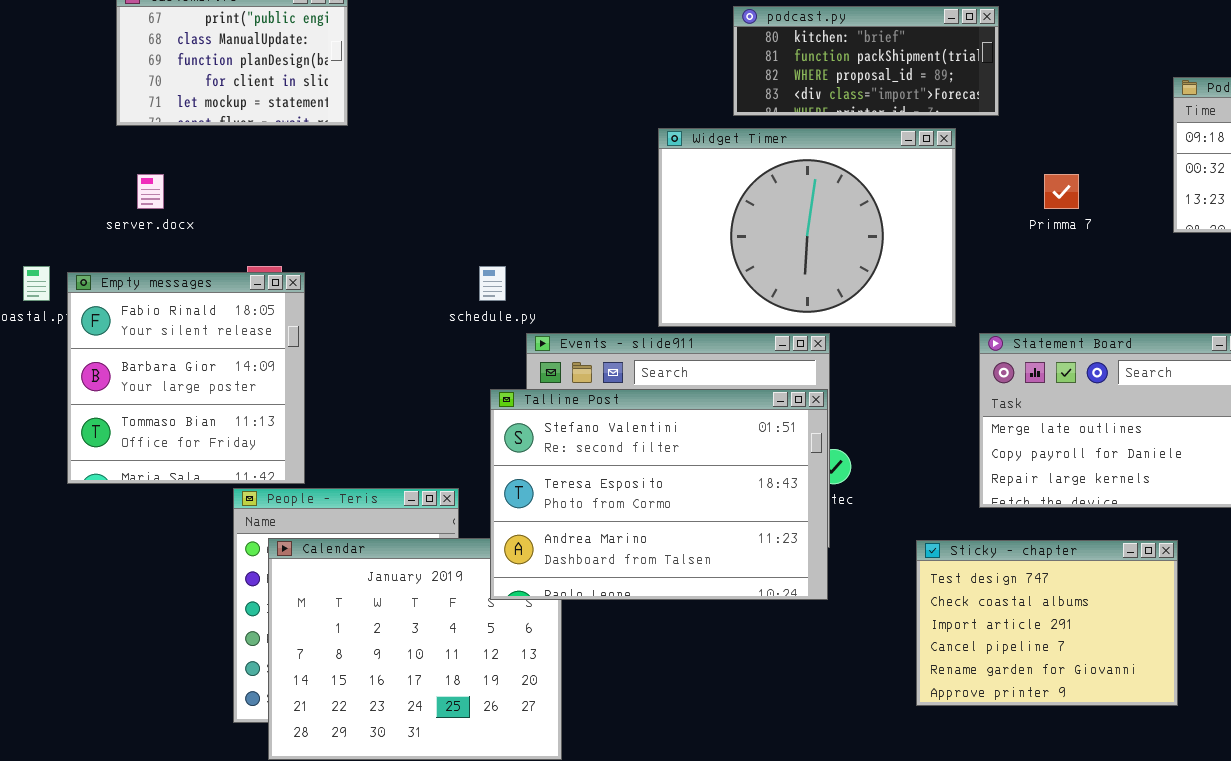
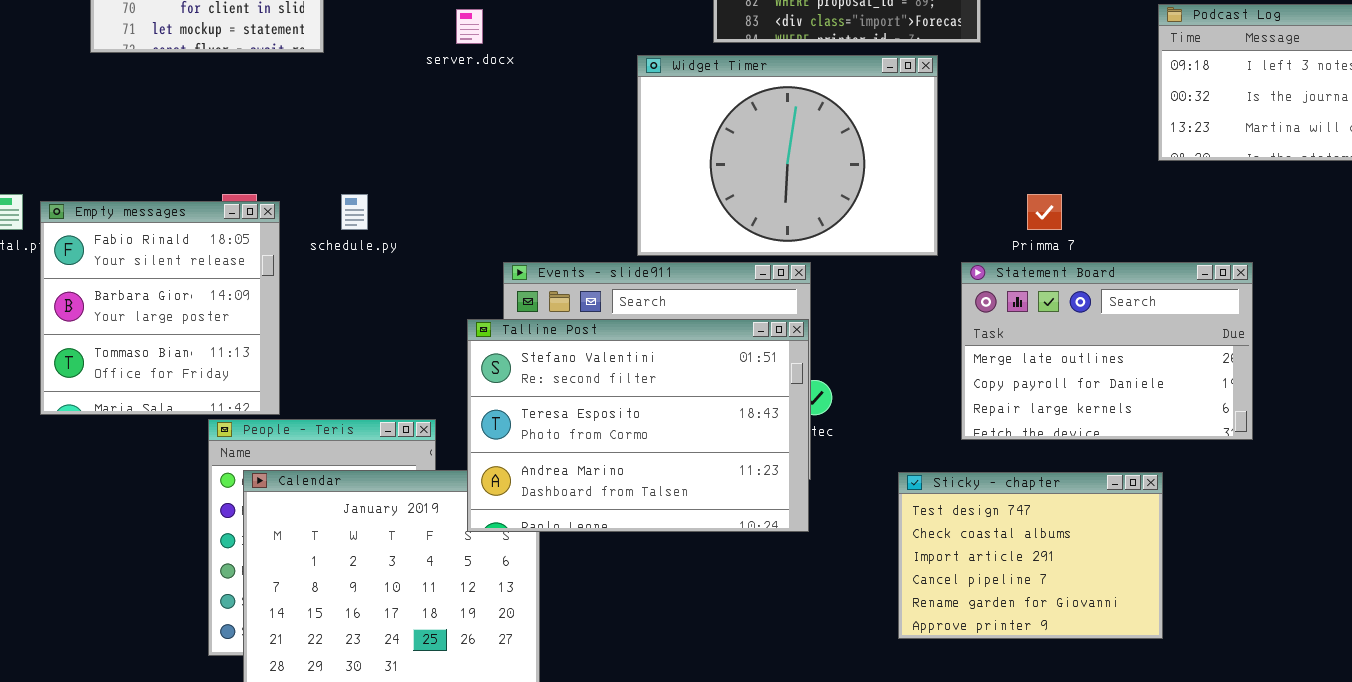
server.docx: [137,174,164,209] -> [456,9,483,44], moved
Primma 7: [1044,174,1079,209] -> [1027,194,1062,230], moved
schedule.py: [479,266,506,301] -> [341,194,368,230], moved

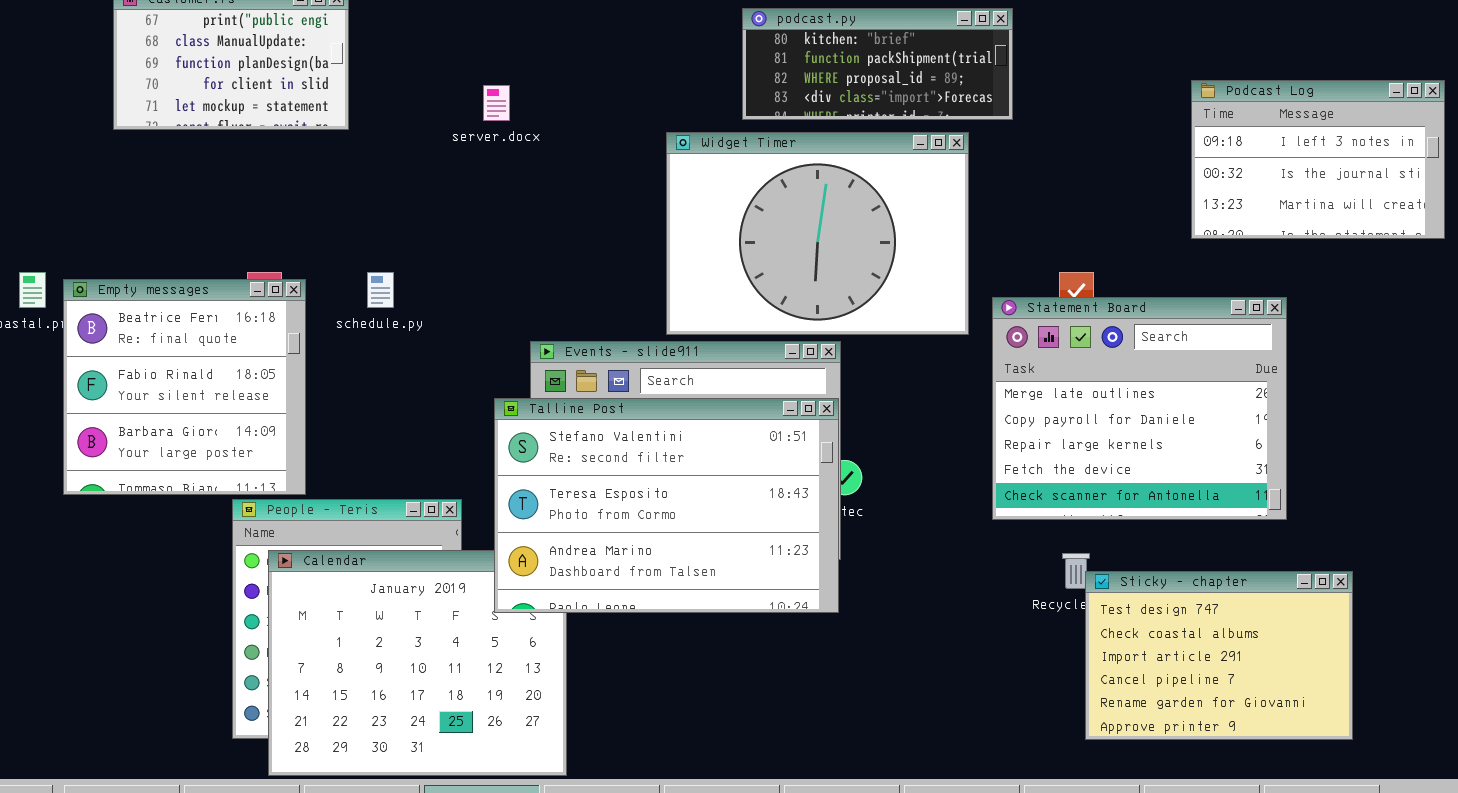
Empty messages: [40,201,280,415] -> [63,279,306,495], scrolled up 1 row
Statement Board: [961,262,1253,440] -> [992,297,1287,520], resized
Sticky - chapter: [898,472,1163,639] -> [1085,571,1353,740], moved

